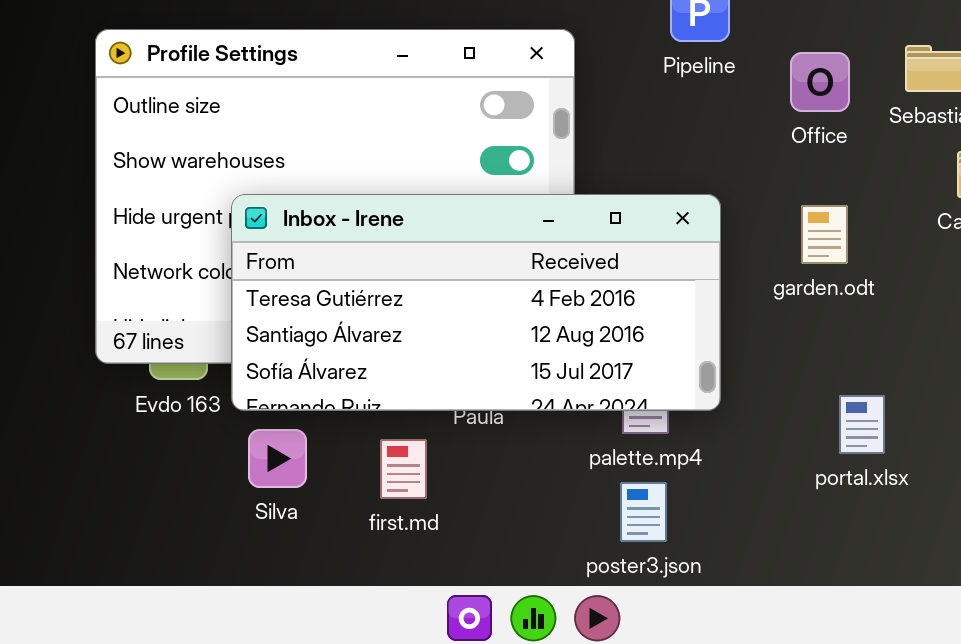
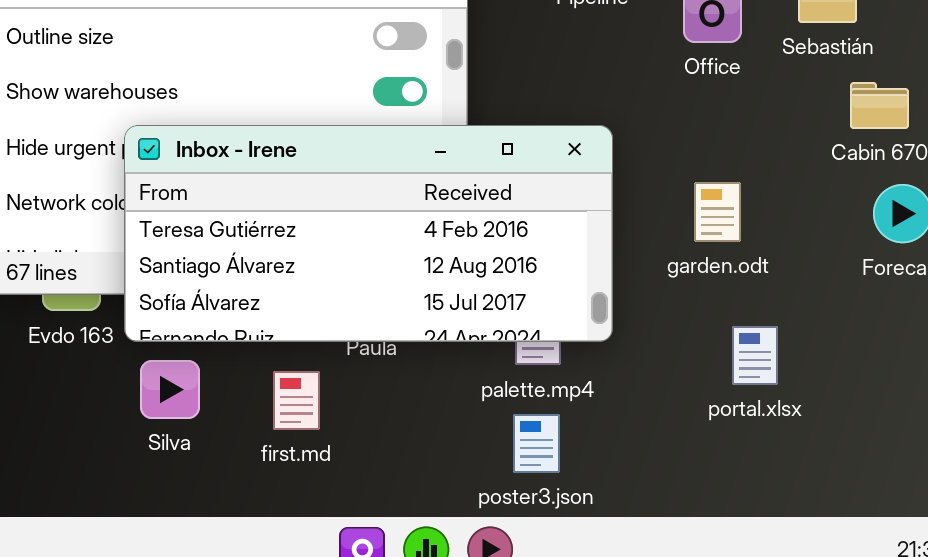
garden.odt: [801,205,848,264] -> [694,182,741,242], moved

